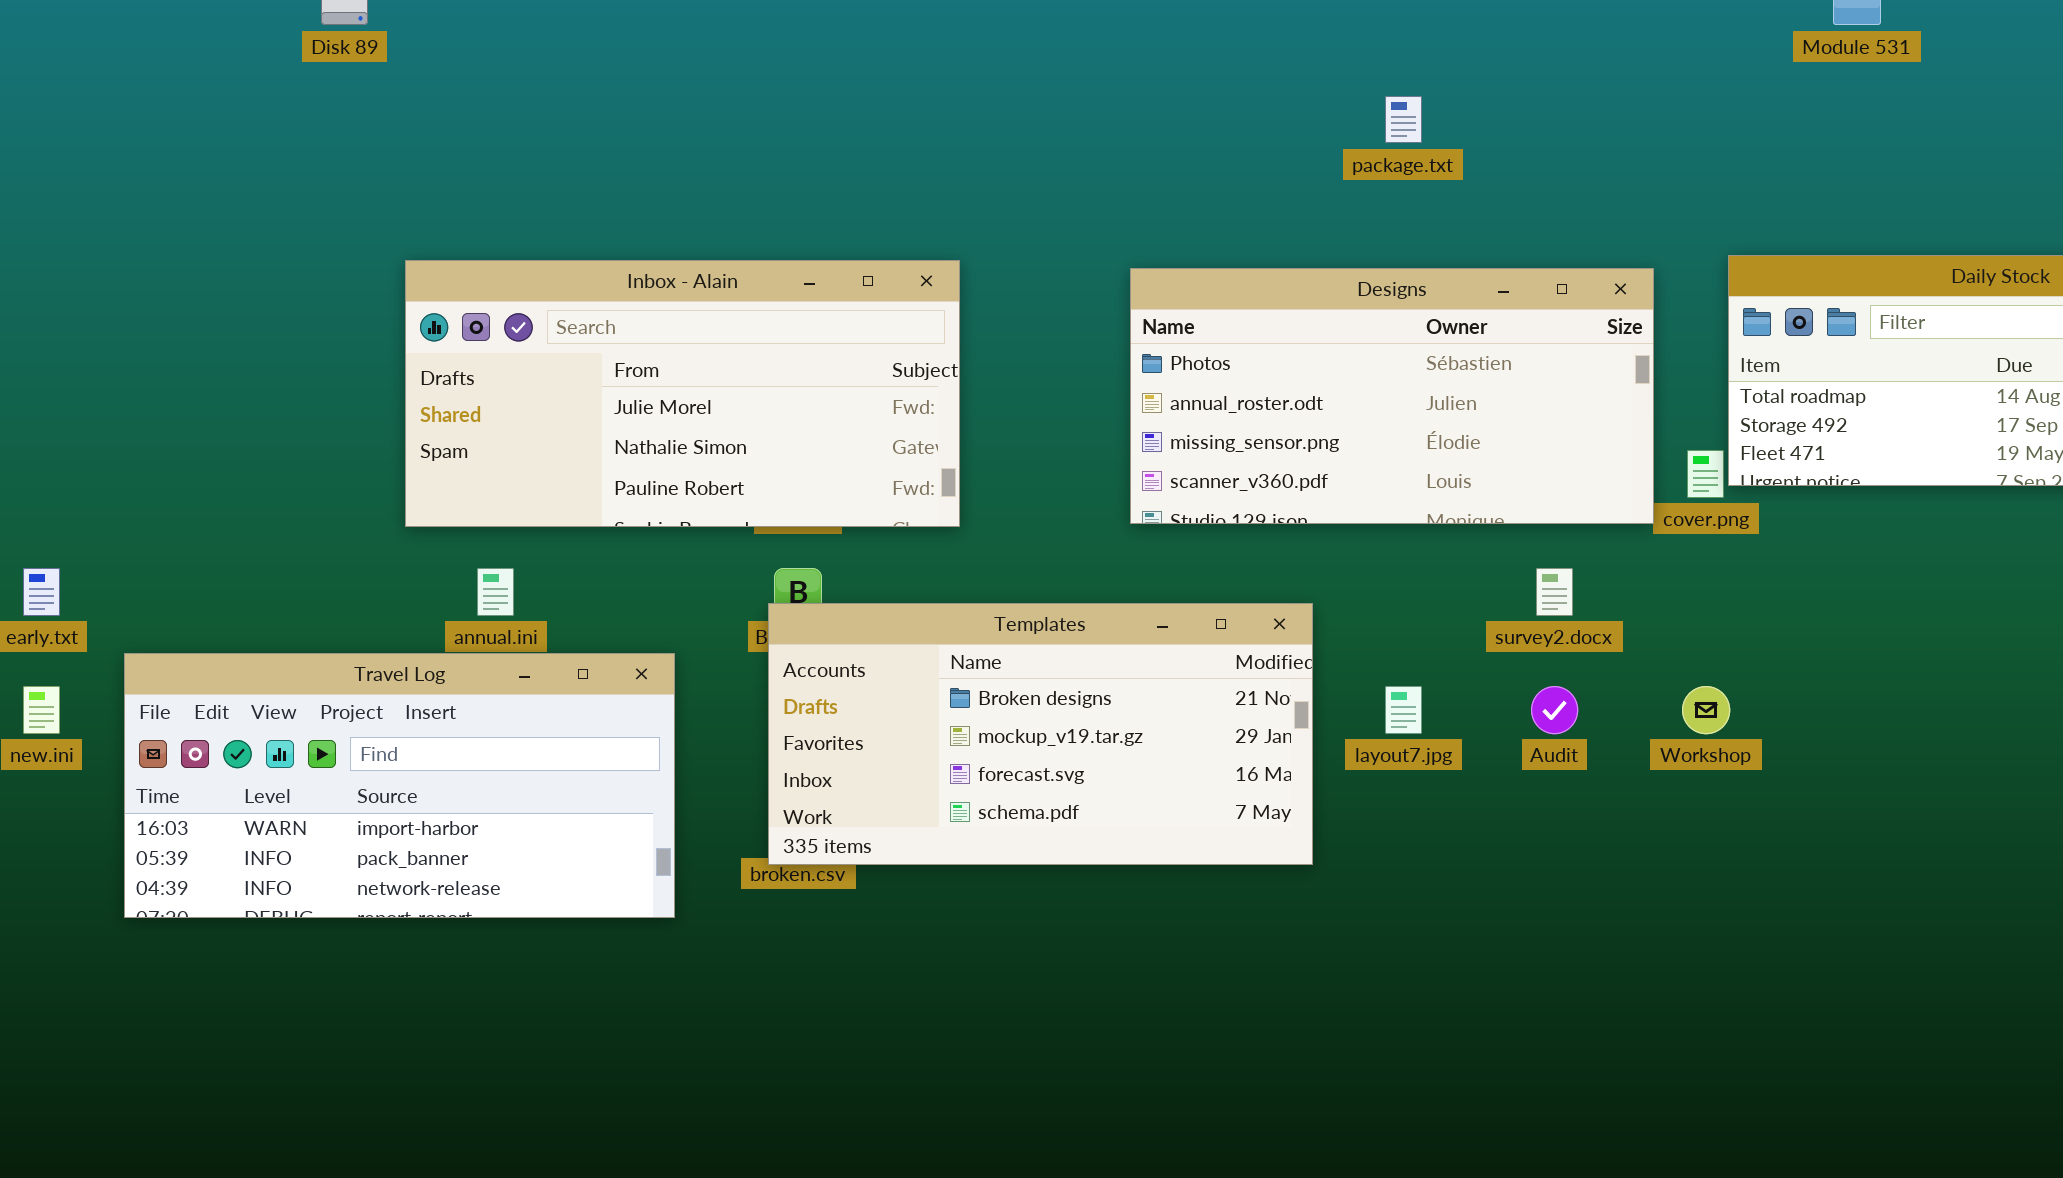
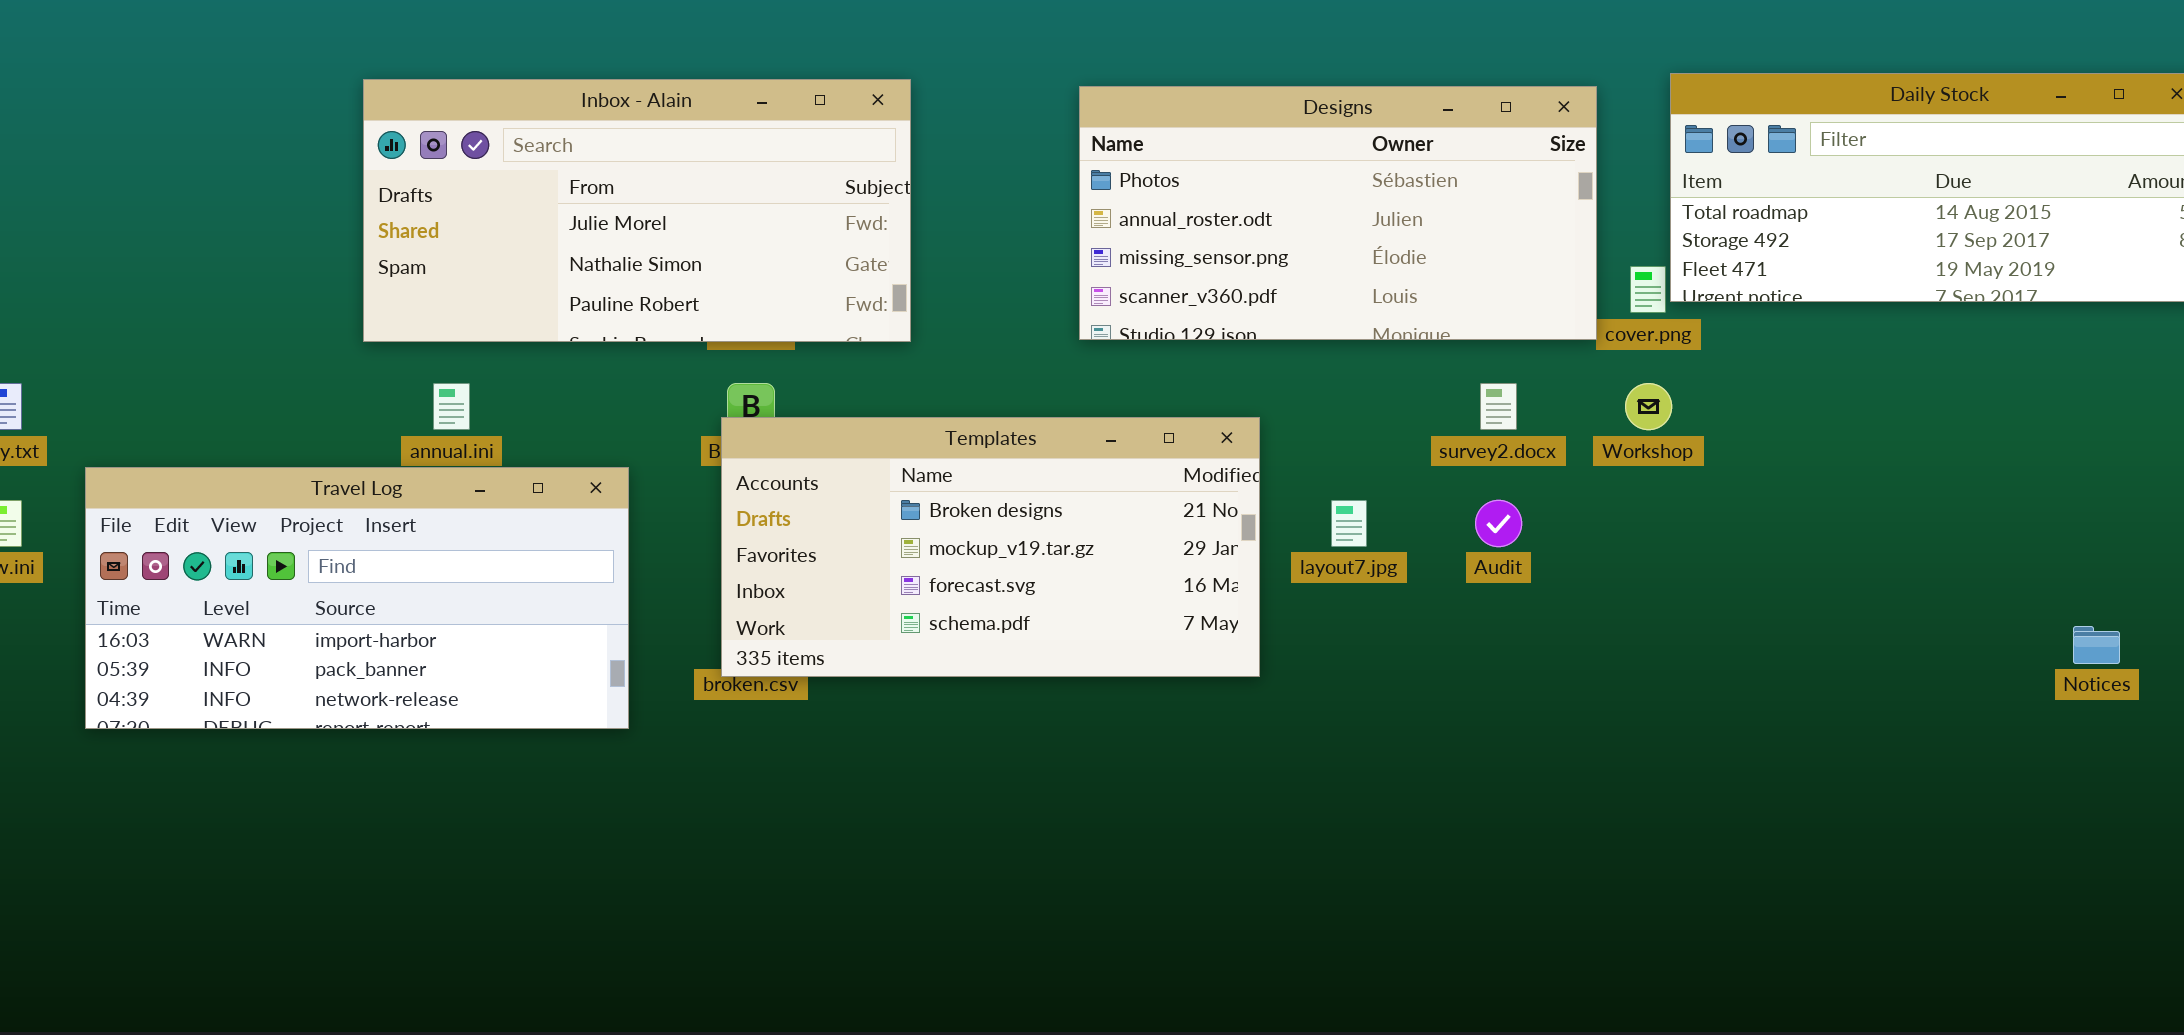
Workshop: [1682,686,1730,734] -> [1625,383,1672,430], moved

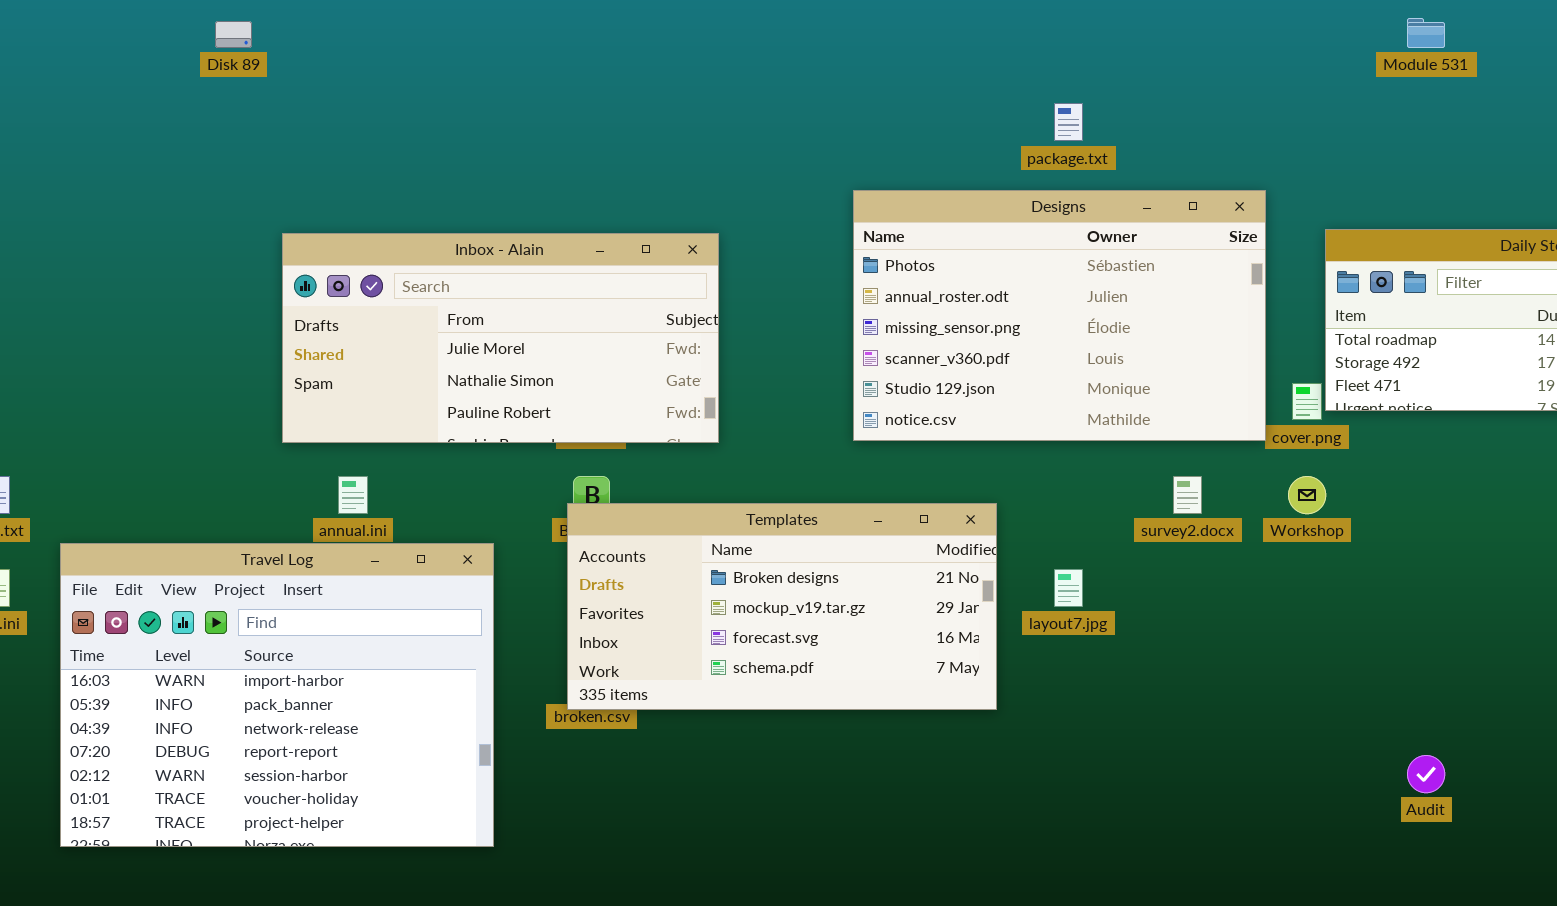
Designs: [1079,86,1597,340] -> [853,190,1266,441], resized
Travel Log: [85,467,629,729] -> [60,543,494,847], resized
Audit: [1475,500,1522,547] -> [1407,755,1445,793], moved

